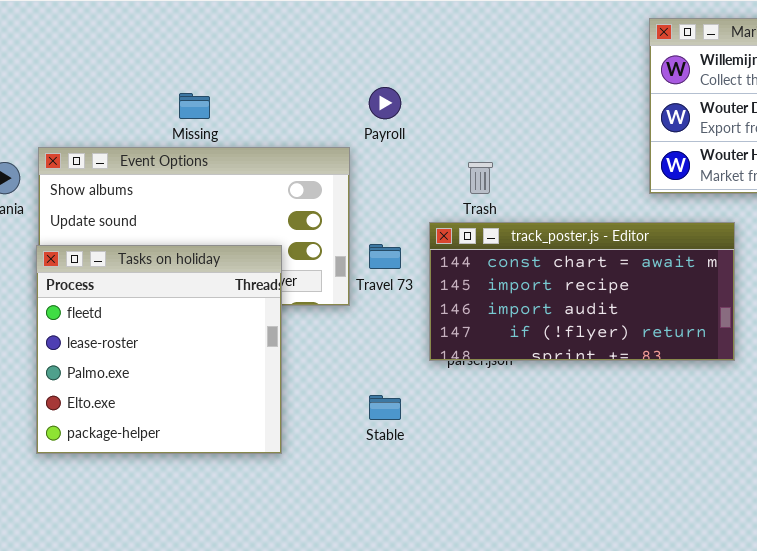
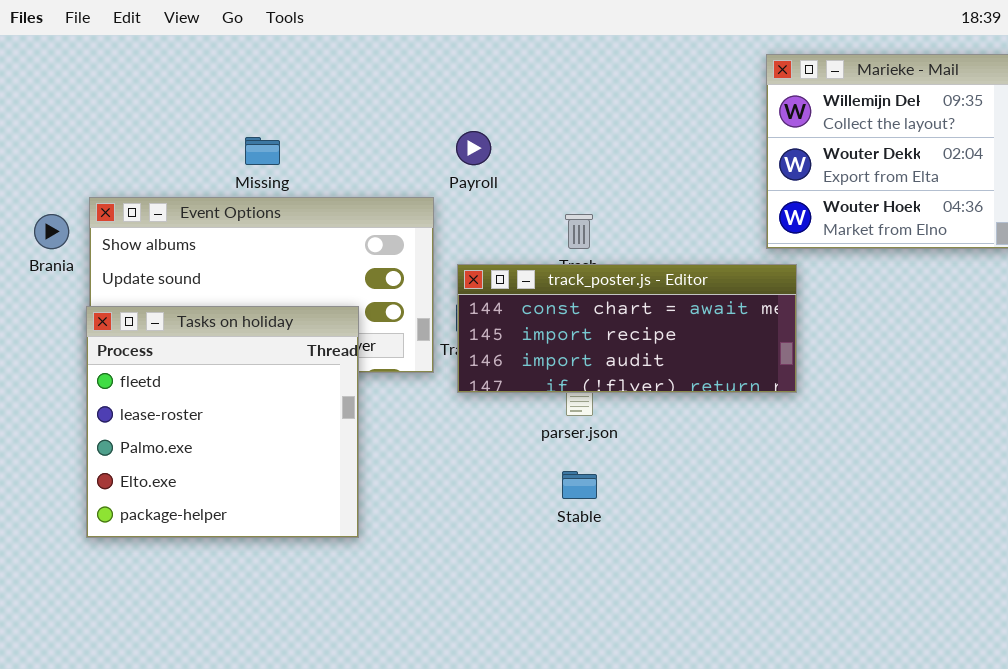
track_poster.js - Editor: [429,222,735,361] -> [457,264,797,393], moved, resized
Stable: [369,395,401,420] -> [562,471,597,499], moved

